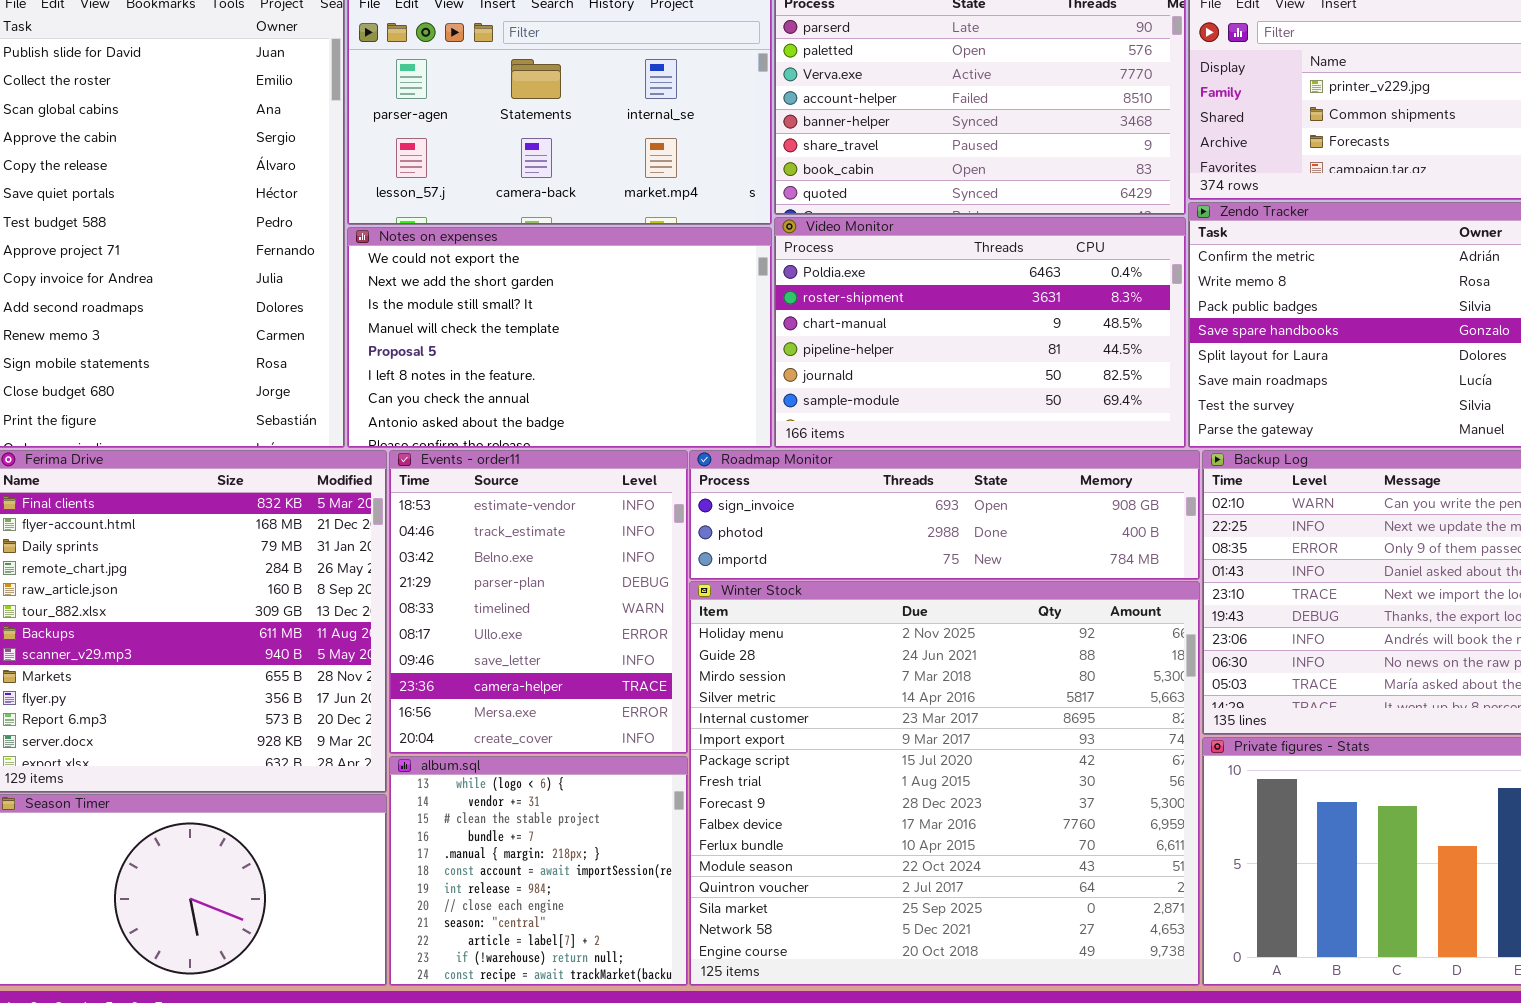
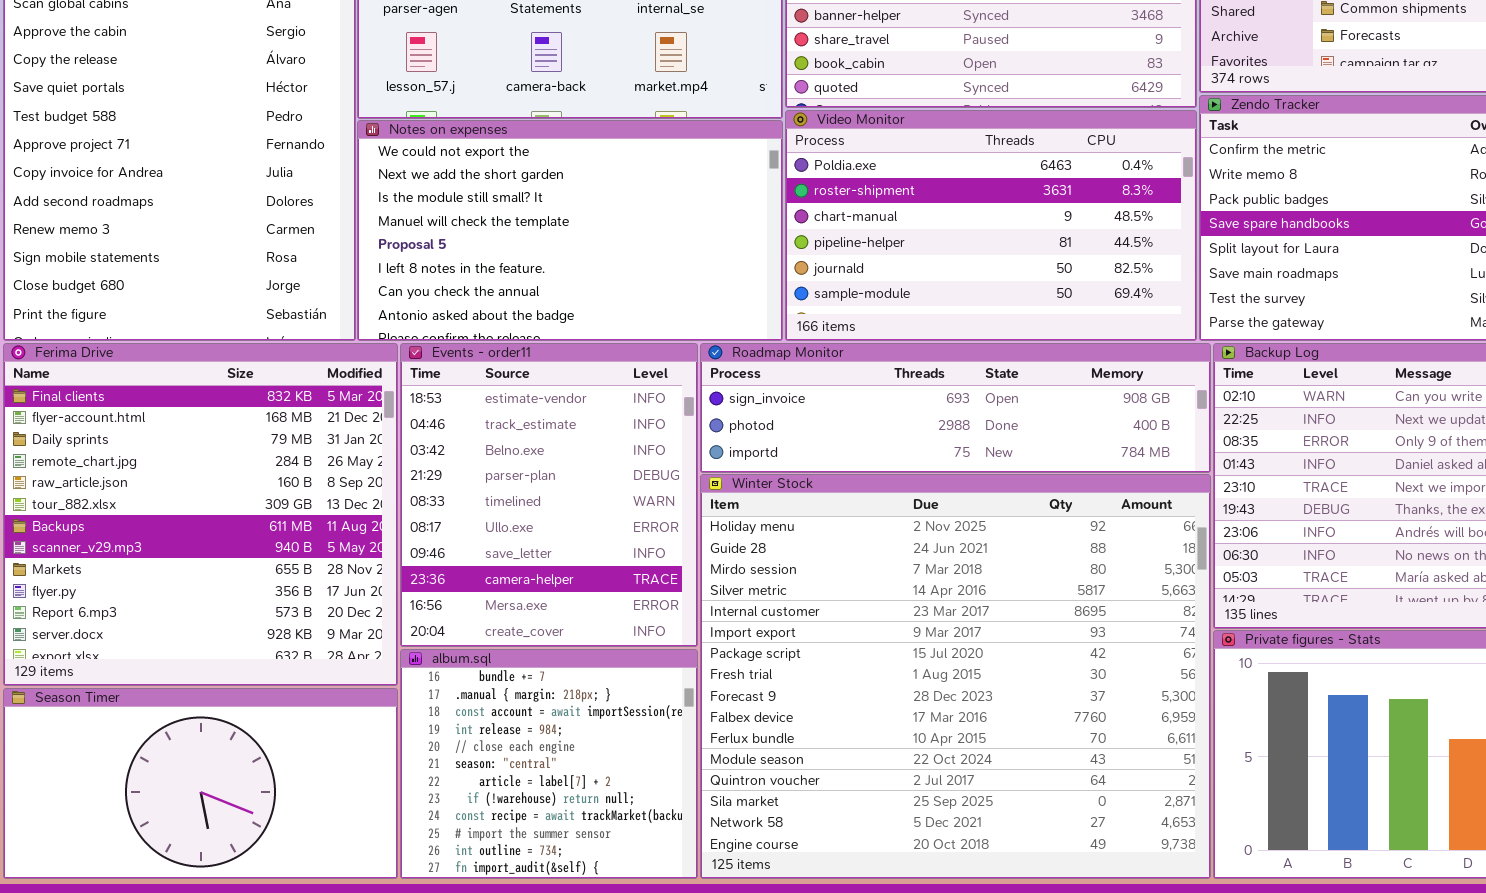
album.sql: [389,756,688,986] -> [400,649,698,879], scrolled down 3 rows

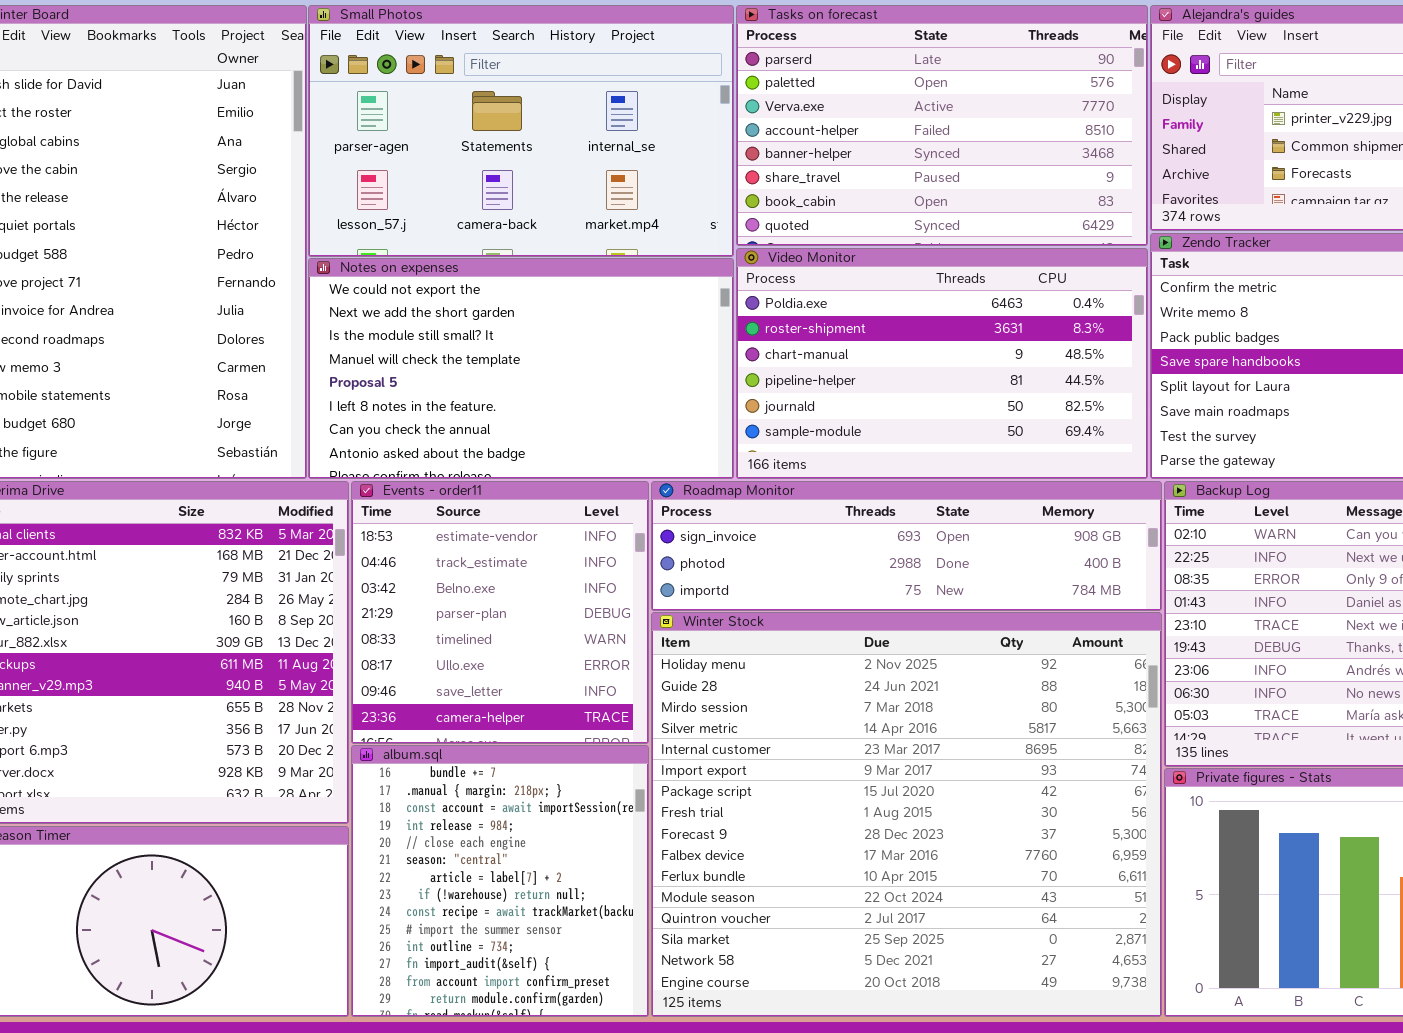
Events - order11: [400,343,698,647] -> [351,481,649,744], resized
album.sql: [400,649,698,879] -> [351,745,649,1017], resized

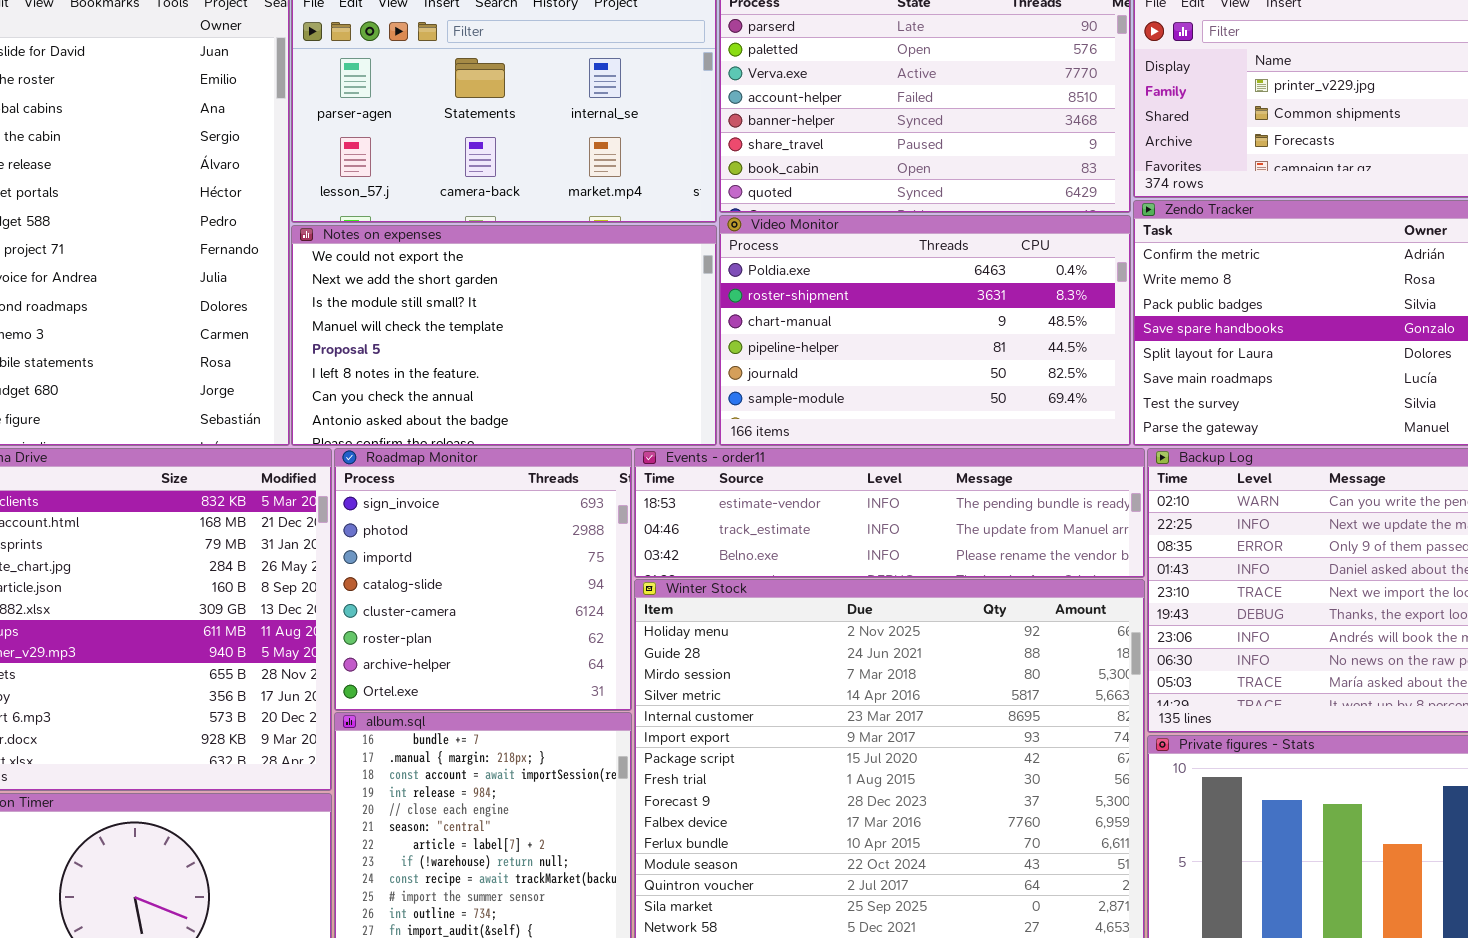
Events - order11: [351,481,649,744] -> [634,448,1145,578], moved, resized
Roadmap Monitor: [651,481,1162,611] -> [334,448,632,711], moved, resized

